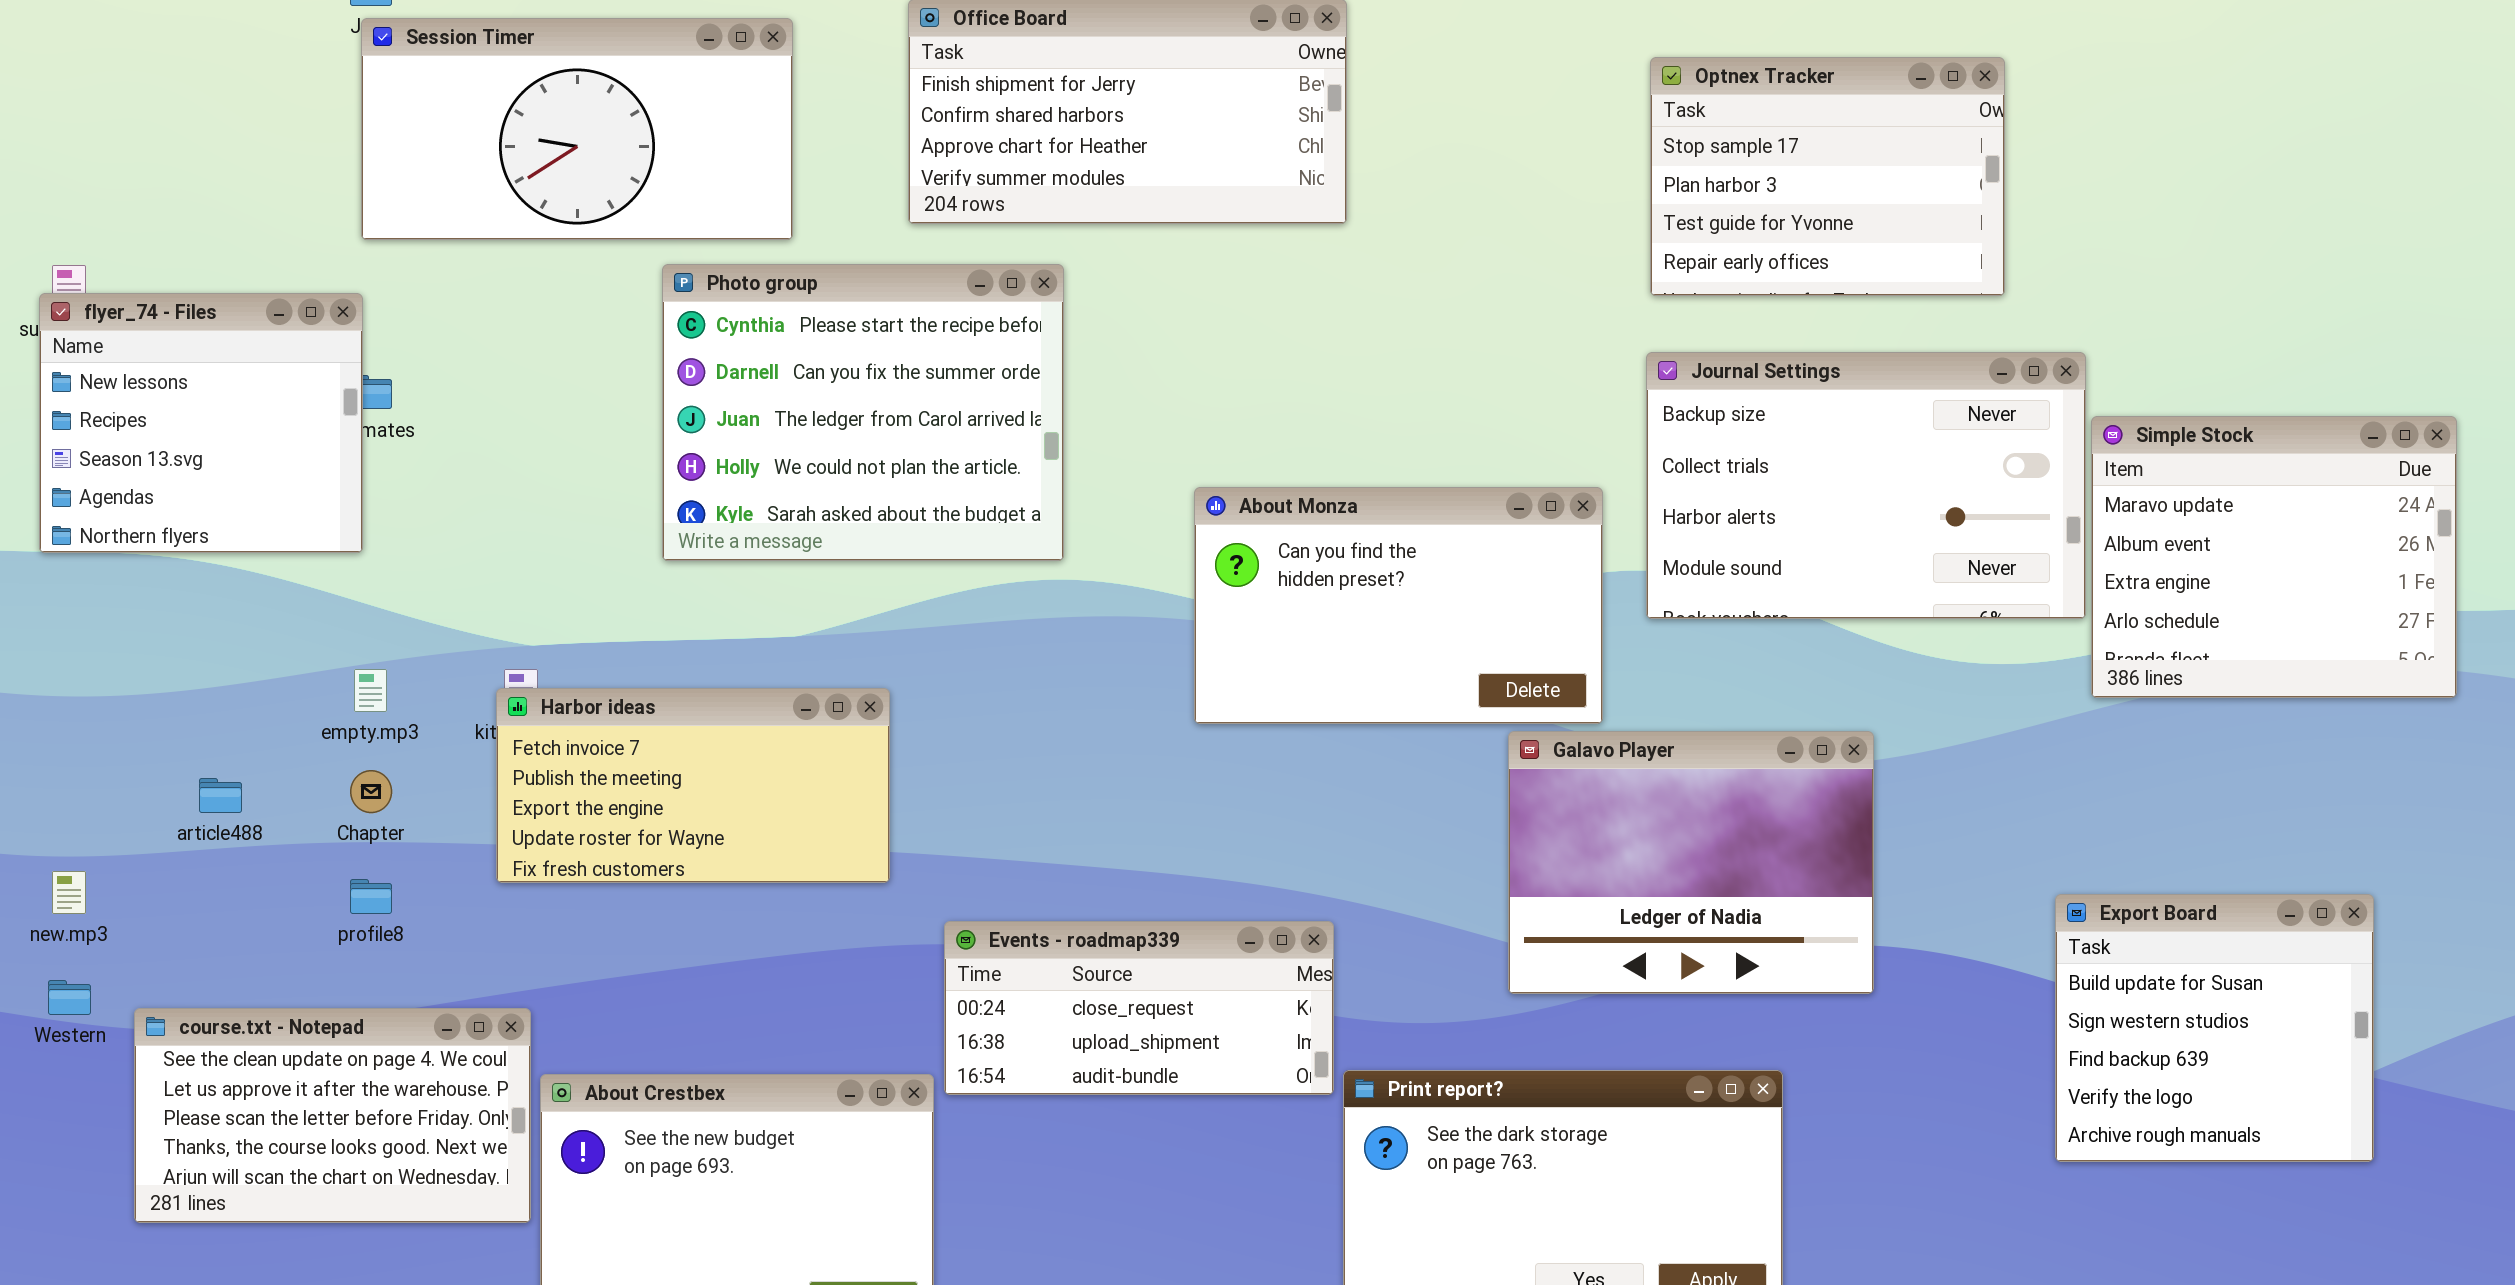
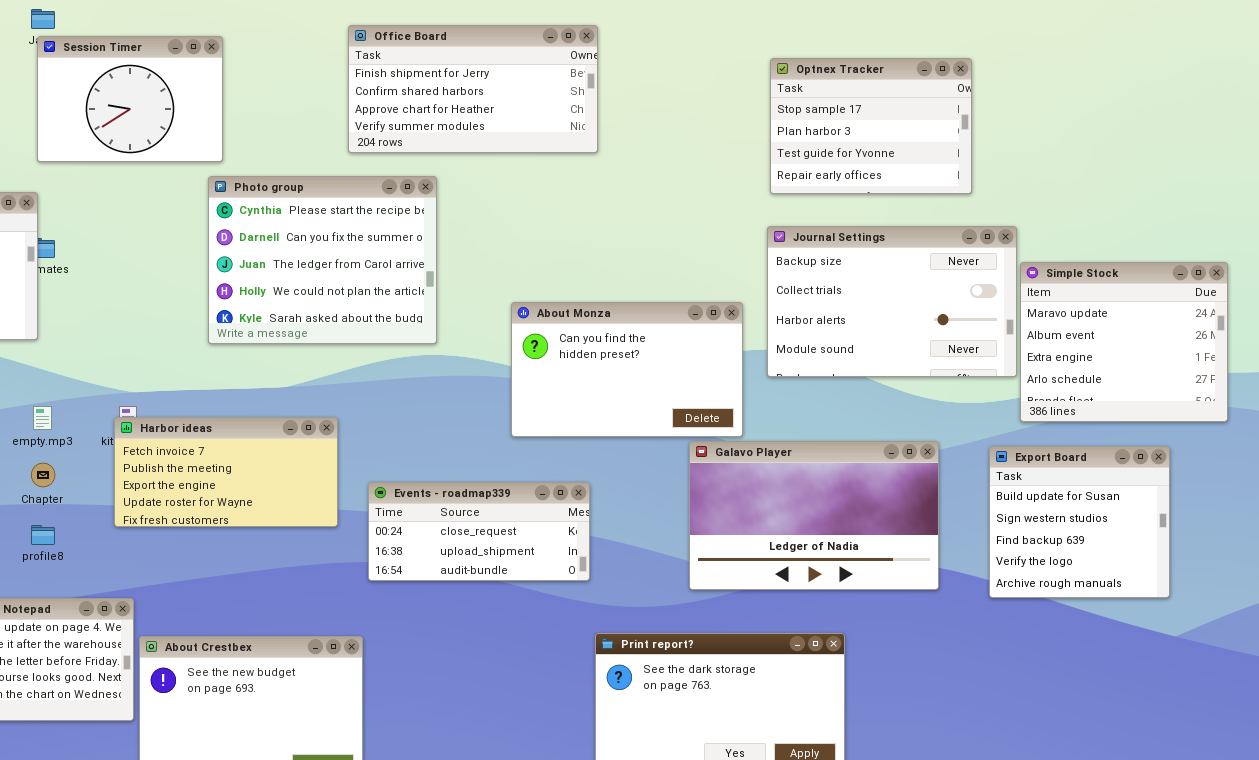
Session Timer: [361,18,793,240] -> [37,36,223,162], resized
Galavo Player: [1508,731,1874,994] -> [689,441,939,590], resized
Export Board: [2055,894,2374,1162] -> [989,446,1170,598], moved
Events - roadmap339: [944,921,1334,1095] -> [368,482,590,581], moved

